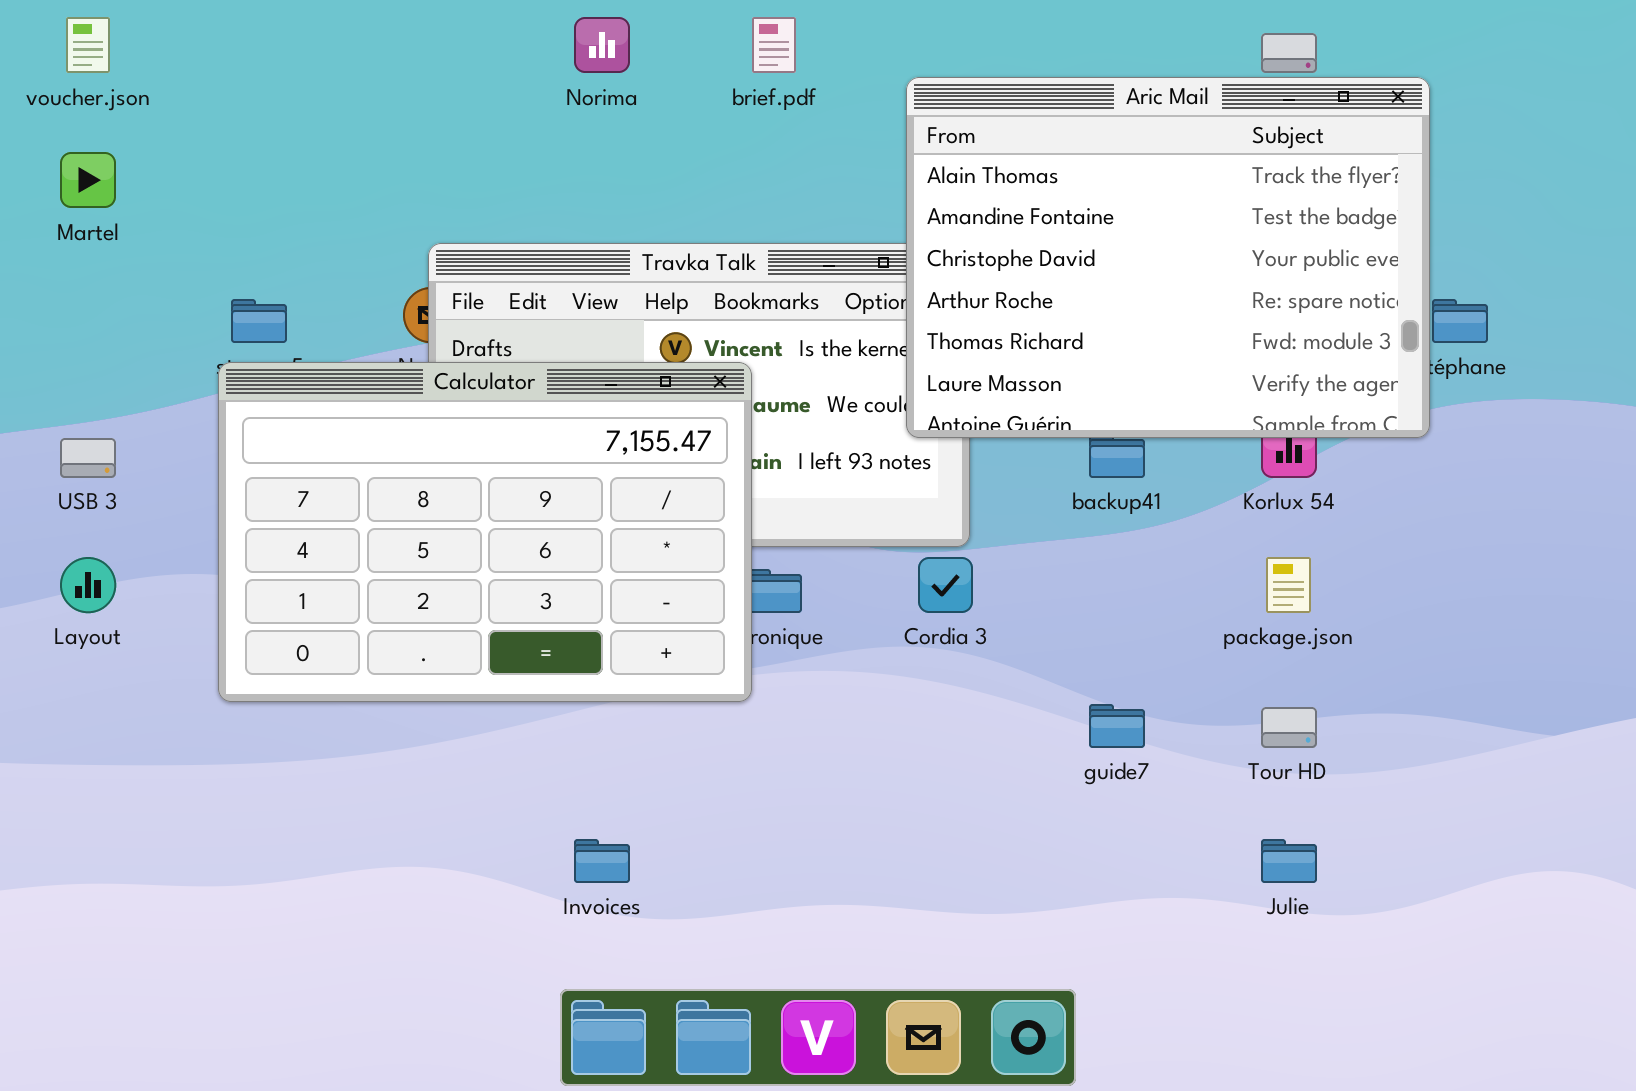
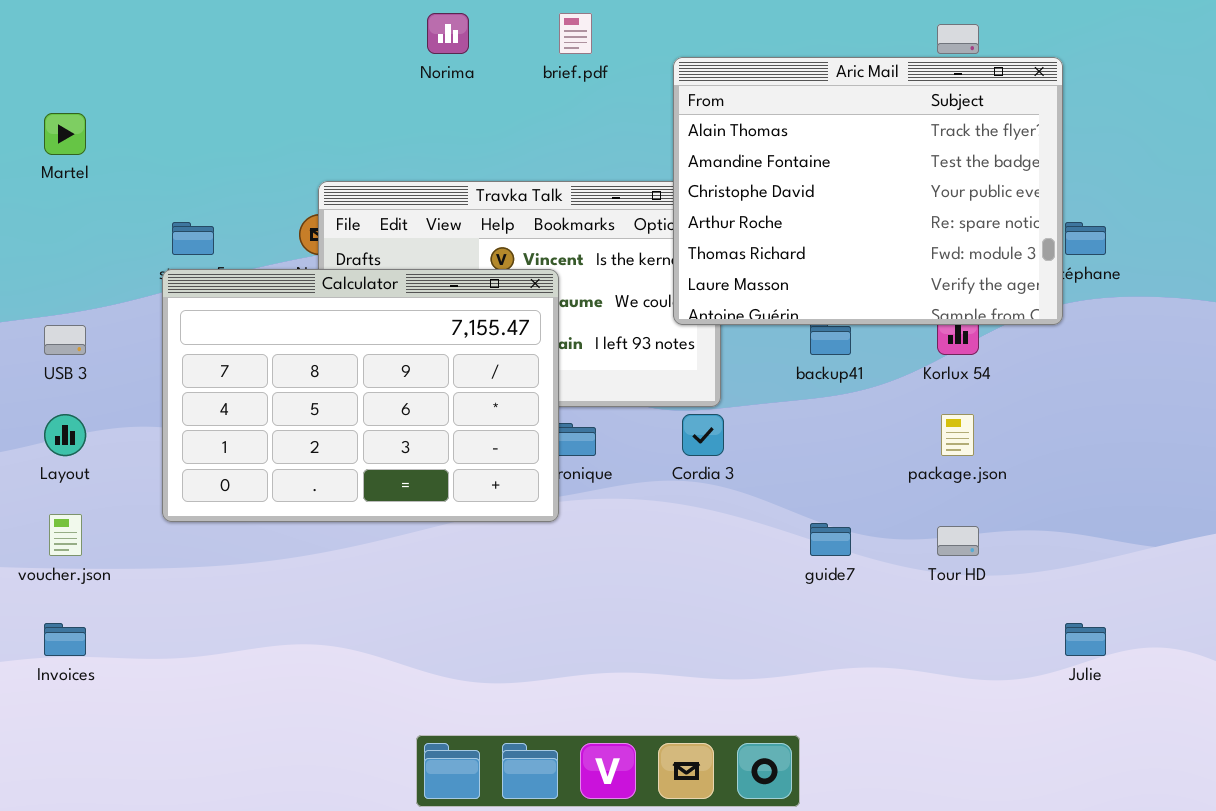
voucher.json: [66,17,110,73] -> [49,514,82,556], moved
Invoices: [574,839,630,883] -> [44,623,86,656], moved
Julie: [1261,839,1317,883] -> [1065,623,1106,656], moved

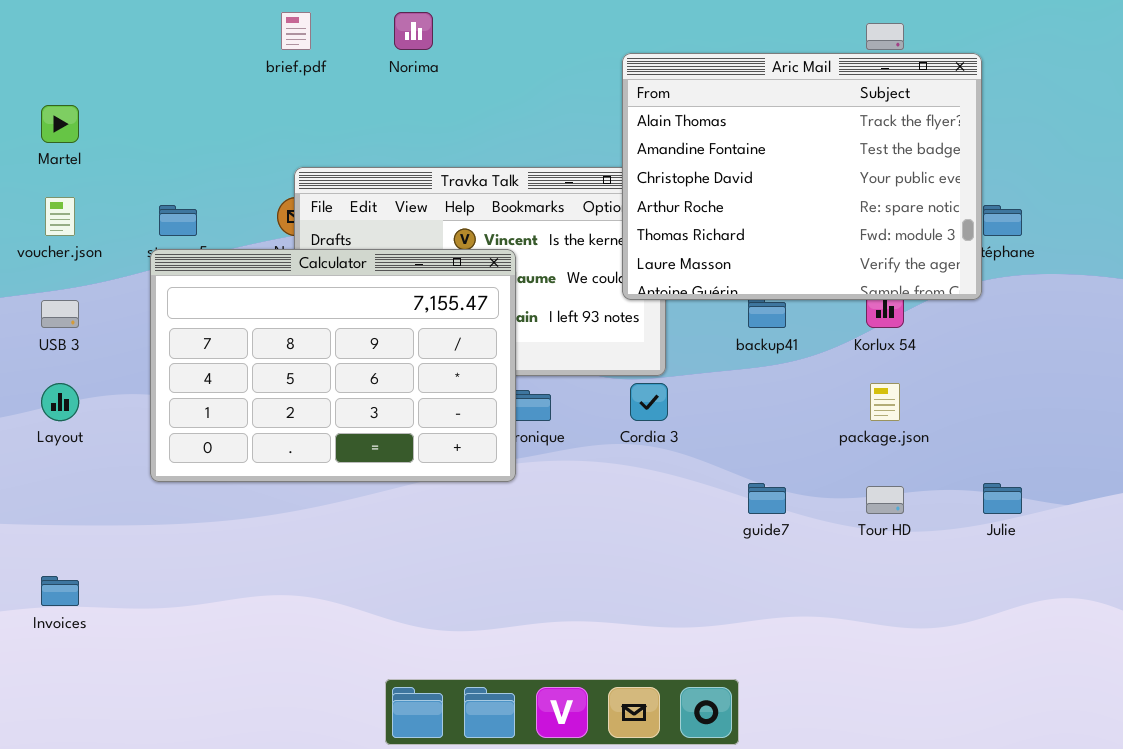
brief.pdf: [559,13,592,54] -> [281,12,311,50], moved
voucher.json: [49,514,82,556] -> [45,197,75,236], moved
Julie: [1065,623,1106,656] -> [983,483,1022,514], moved

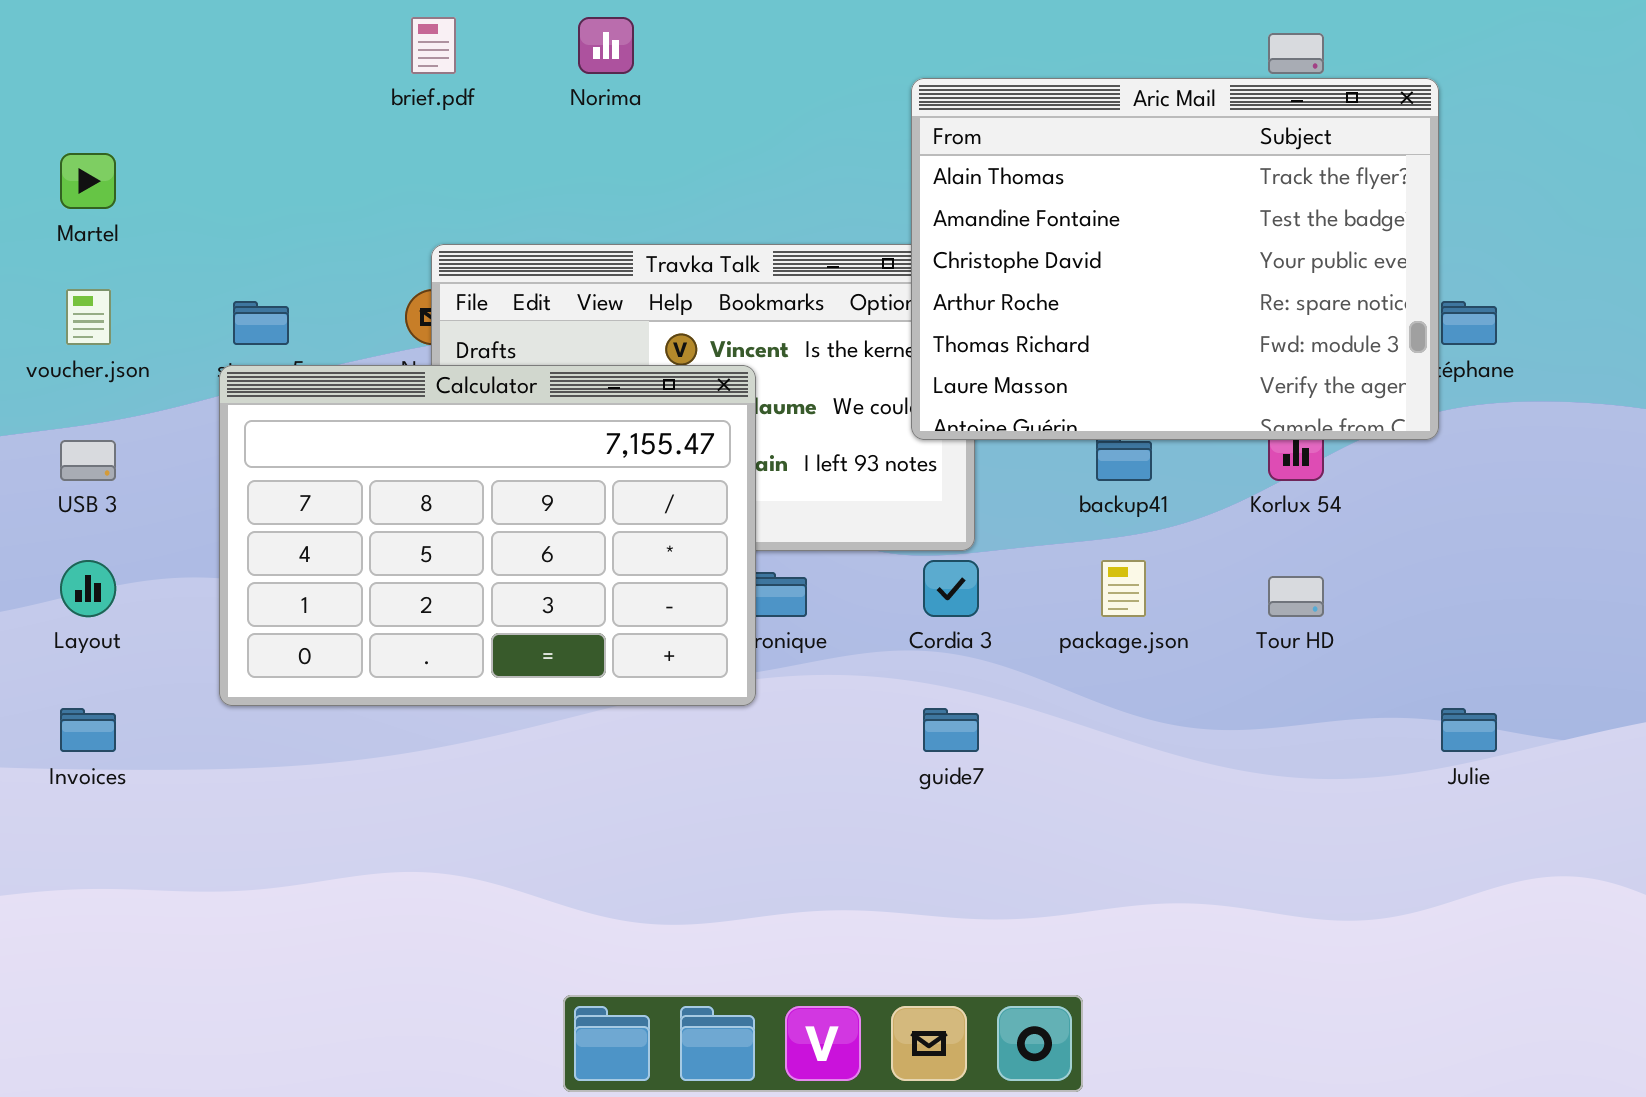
package.json: [870,383,900,421] -> [1101,560,1146,617], moved
guide7: [748,483,786,514] -> [923,708,979,752], moved
Tour HD: [866,486,904,514] -> [1268,576,1324,617], moved
Invoices: [41,576,79,606] -> [60,708,116,752], moved

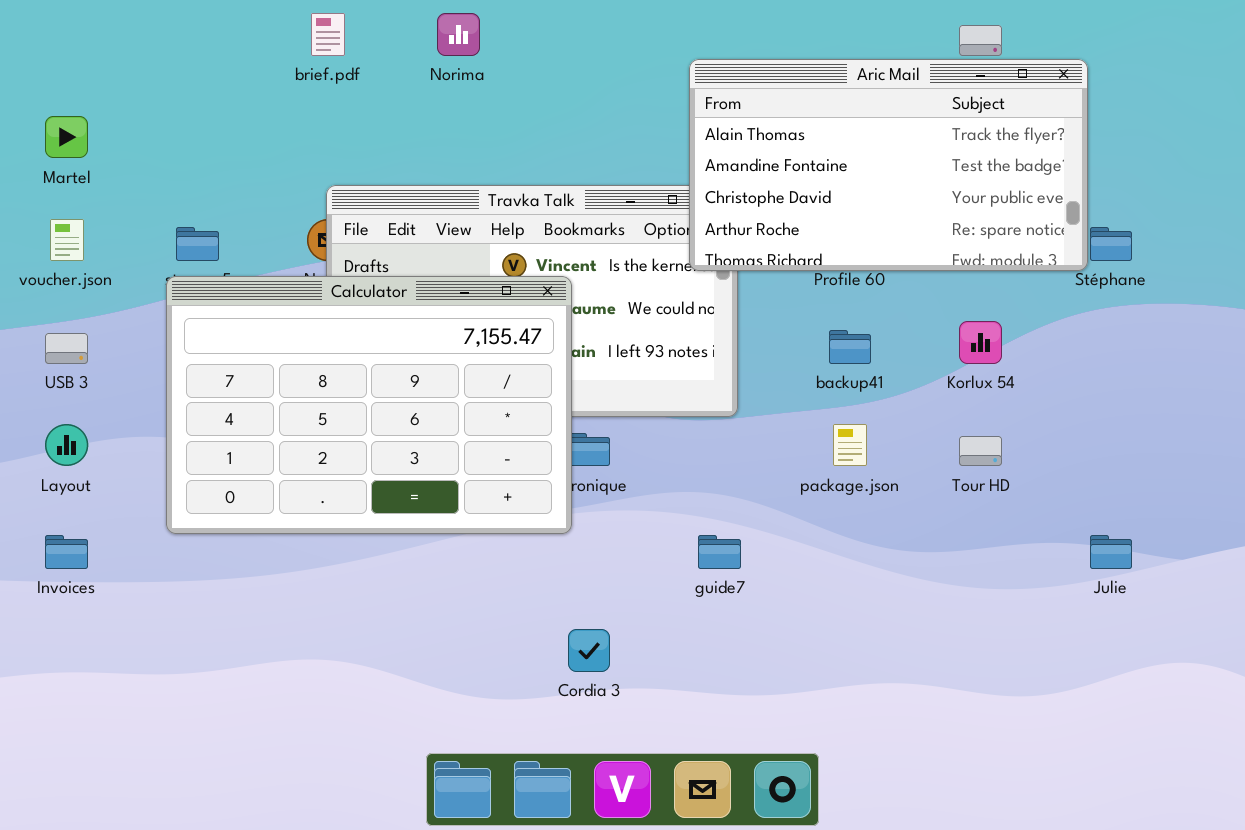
Aric Mail: [911,78,1439,440] -> [689,59,1088,271], resized
Cordia 3: [923,560,979,617] -> [568,629,610,672], moved

